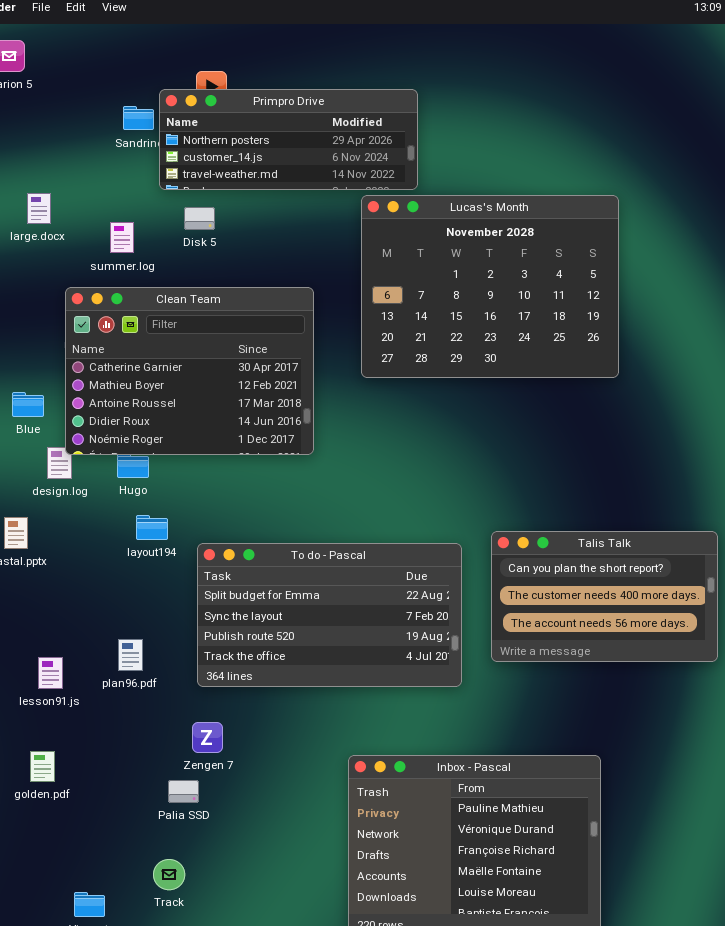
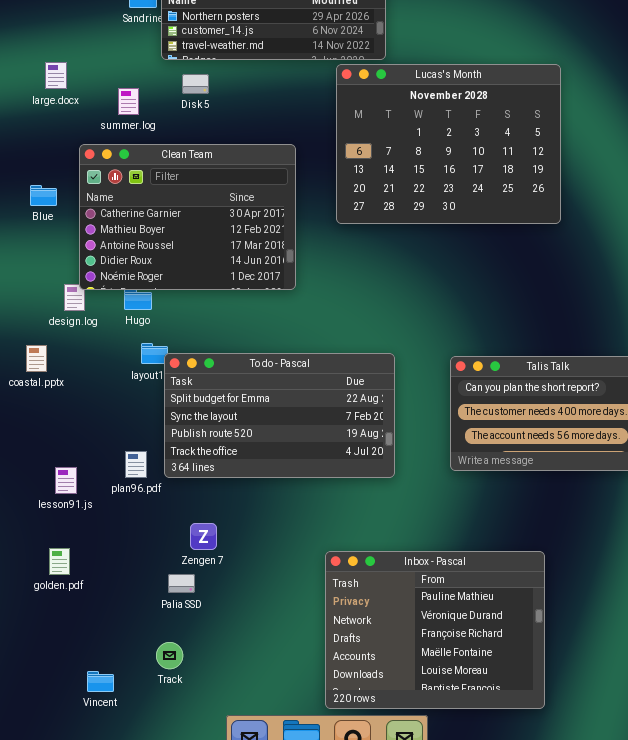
Blue: [12,392,44,417] -> [30,185,57,206], moved
To do - Pascal: [197,543,462,687] -> [164,353,395,478], moved

